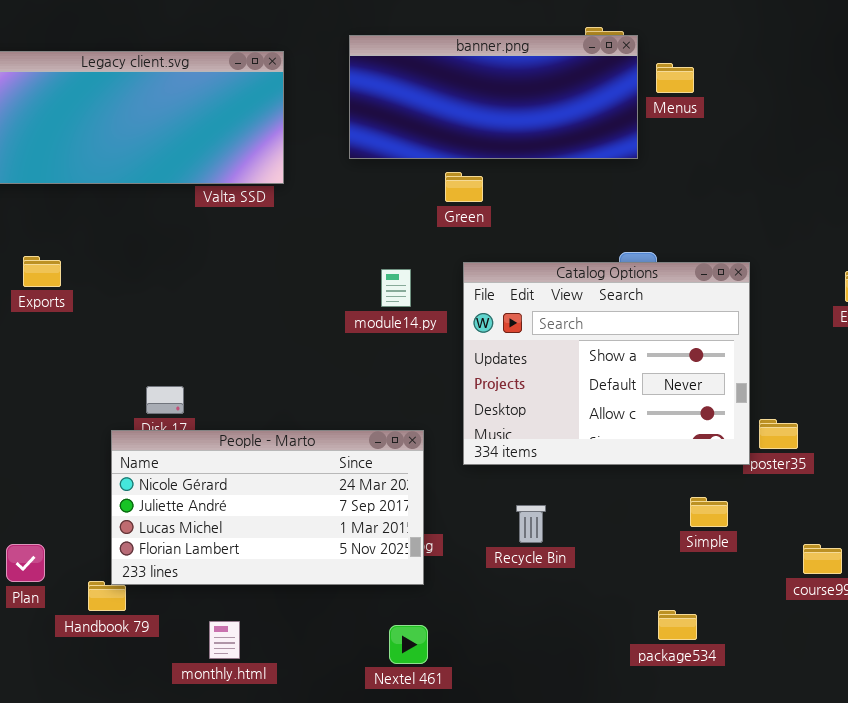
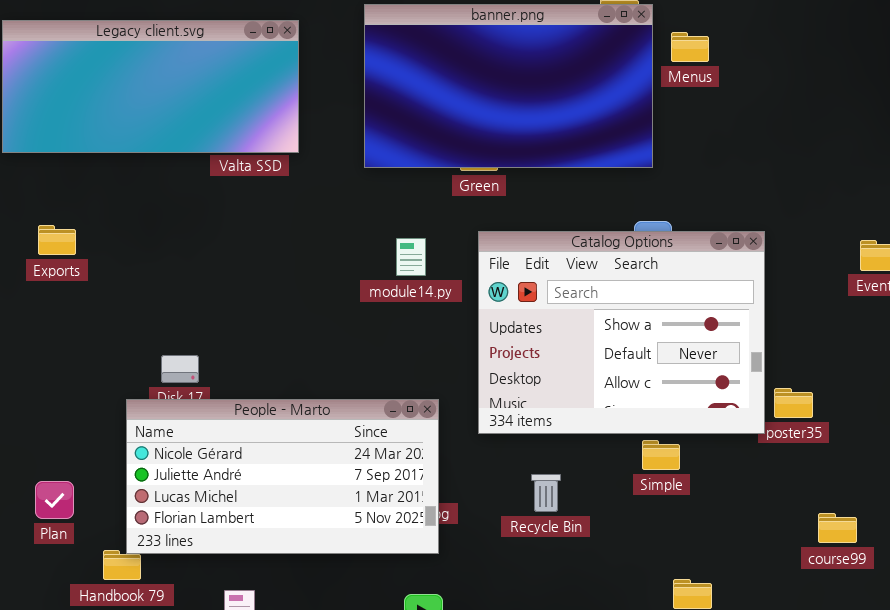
banner.png: [349,35,638,159] -> [364,4,653,168], resized
Simple: [690,497,728,527] -> [642,440,680,470], moved
Plan: [6,544,45,582] -> [35,481,74,519], moved

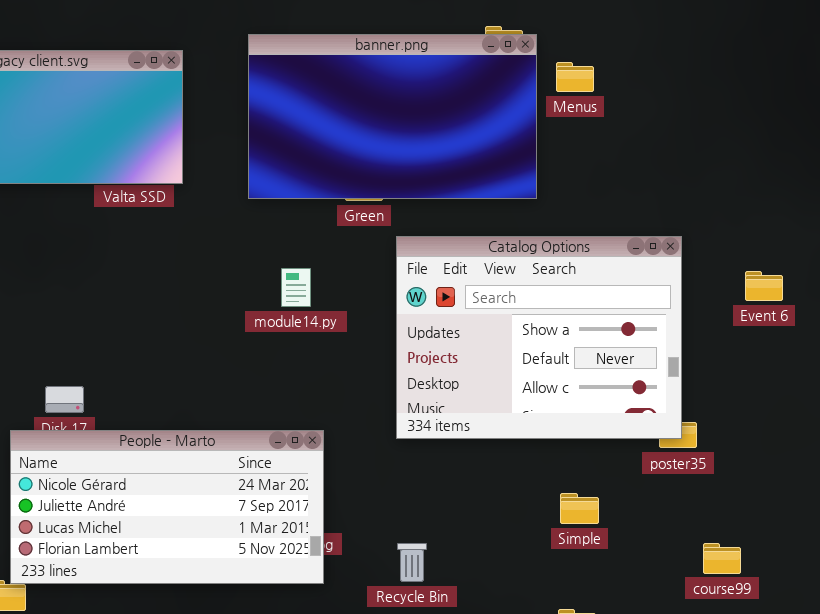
Catalog Options: [478,231,765,434] -> [396,236,682,439], moved
Simple: [642,440,680,470] -> [560,493,599,524], moved
Recycle Bin: [531,474,561,512] -> [397,543,427,582], moved

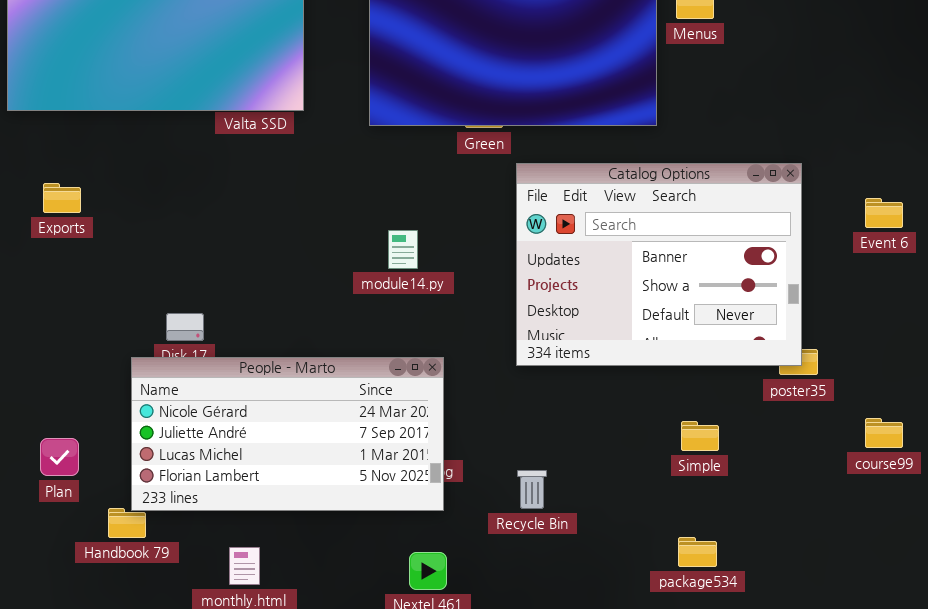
Catalog Options: [396,236,682,439] -> [516,163,802,366], scrolled up 1 row
module14.py: [281,268,311,307] -> [388,230,418,269], moved
course99: [703,543,741,574] -> [865,418,903,448], moved

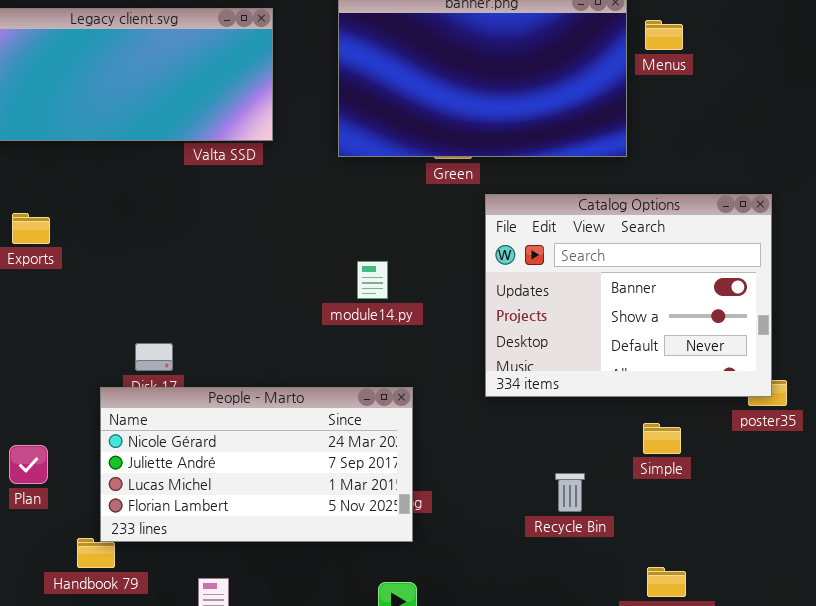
Simple: [681,421,719,451] -> [643,423,681,454], moved
Plan: [40,438,79,476] -> [9,445,48,484], moved
Recycle Bin: [517,470,547,509] -> [555,473,585,512], moved

